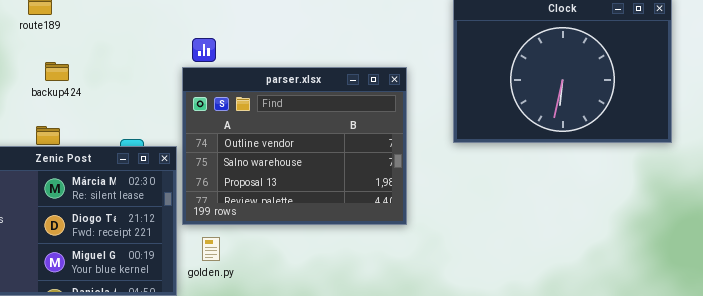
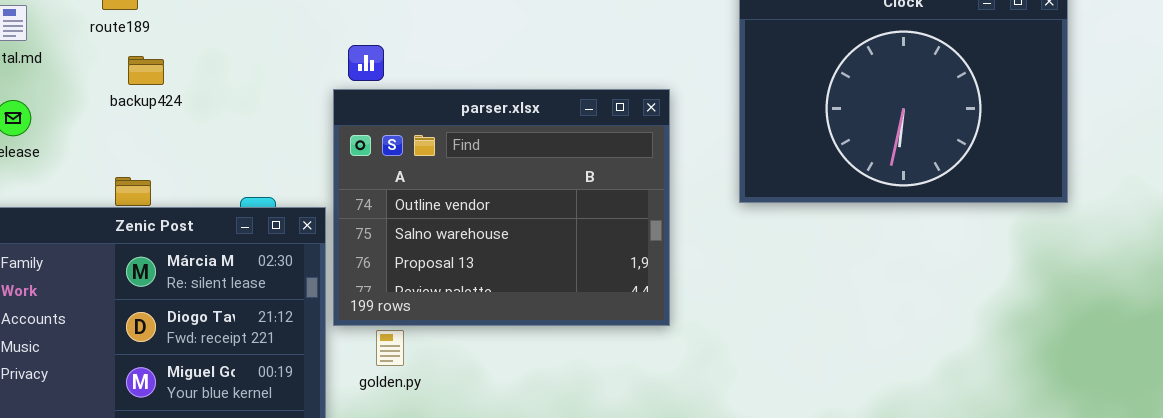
backup424: [45,62,69,81] -> [128,56,164,85], moved
golden.py: [202,237,220,261] -> [376,330,404,366], moved

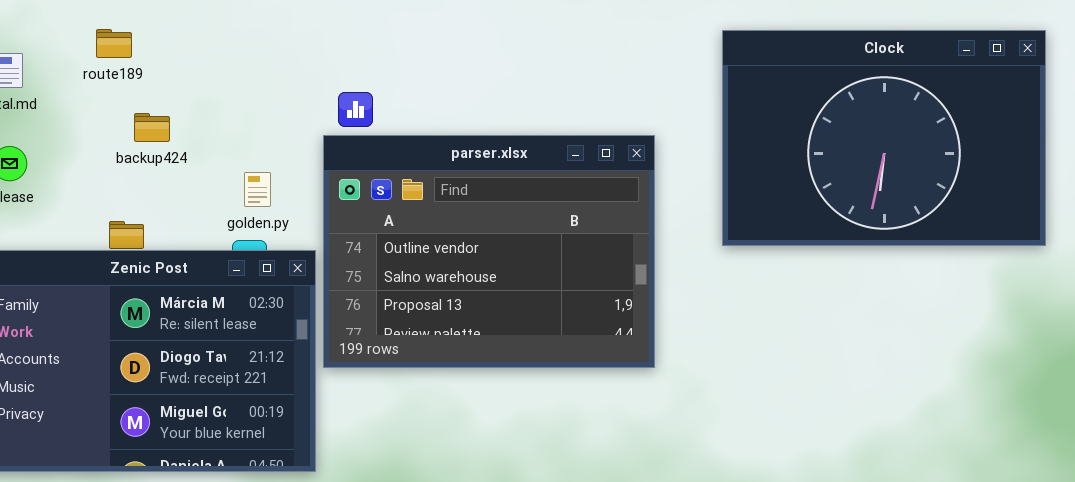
backup424: [128,56,164,85] -> [134,113,170,142], moved
golden.py: [376,330,404,366] -> [244,172,271,207], moved

